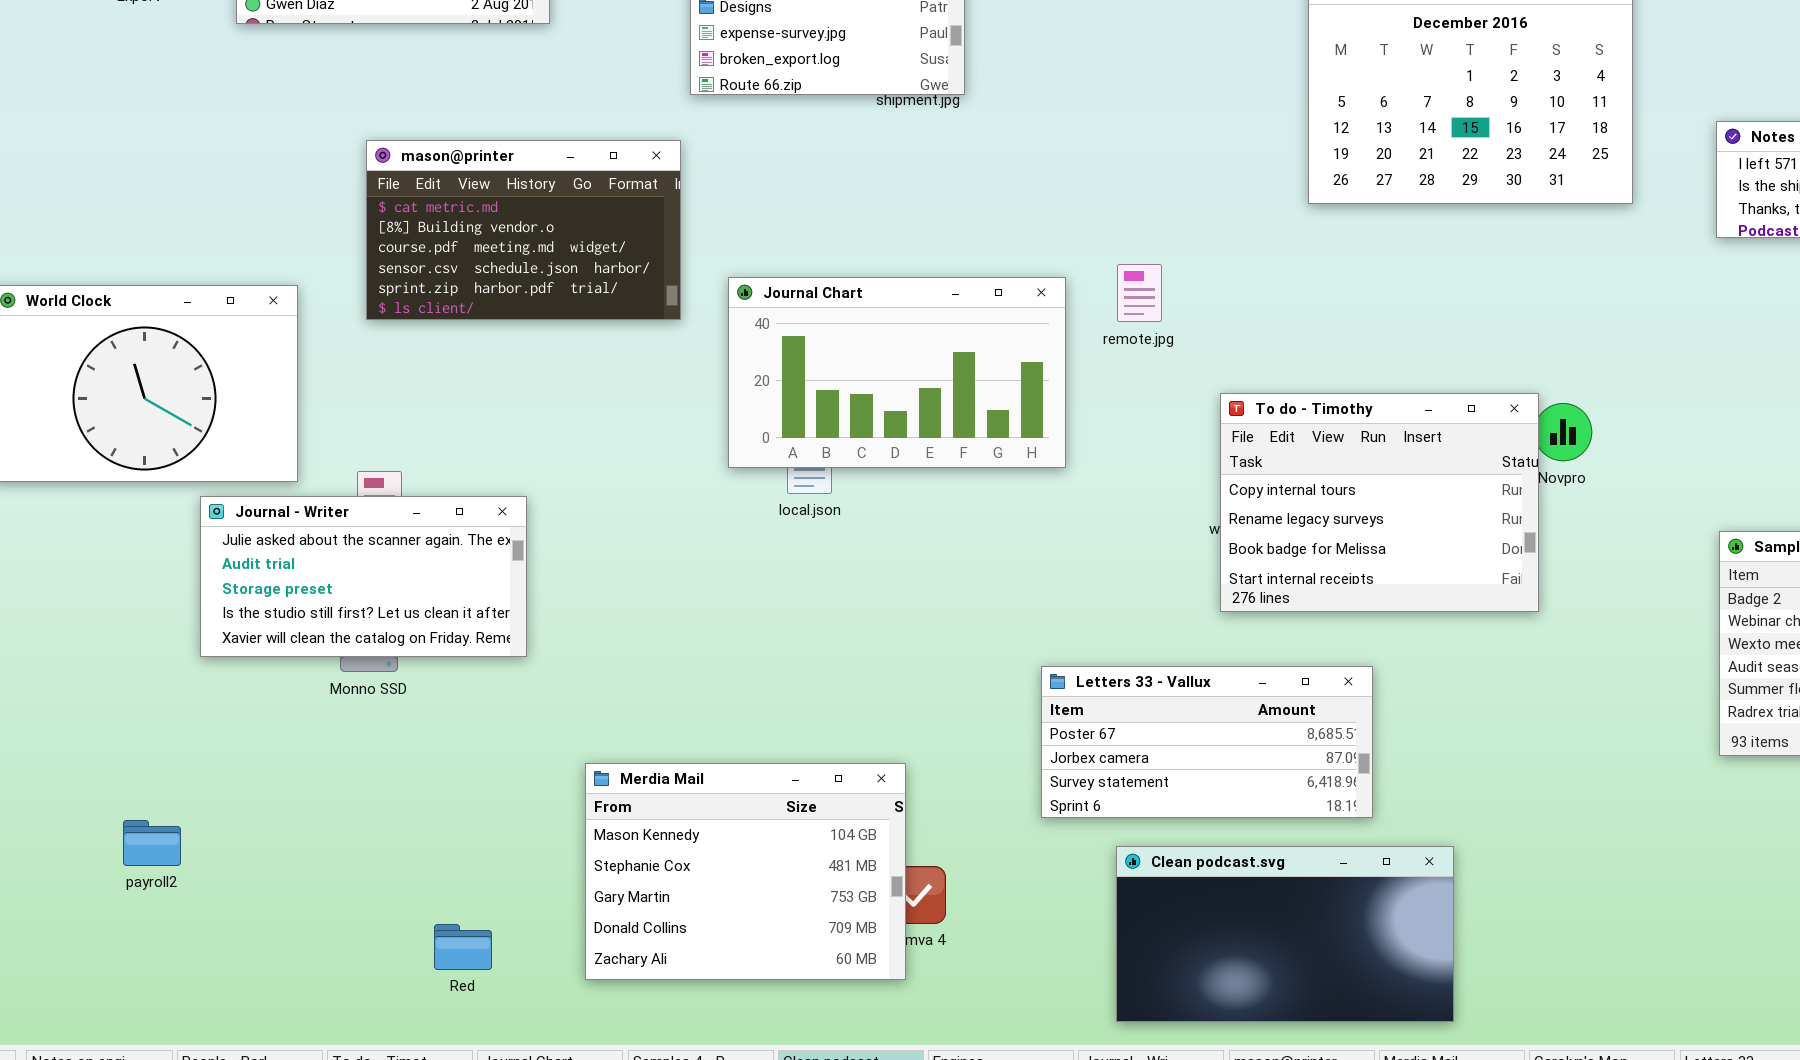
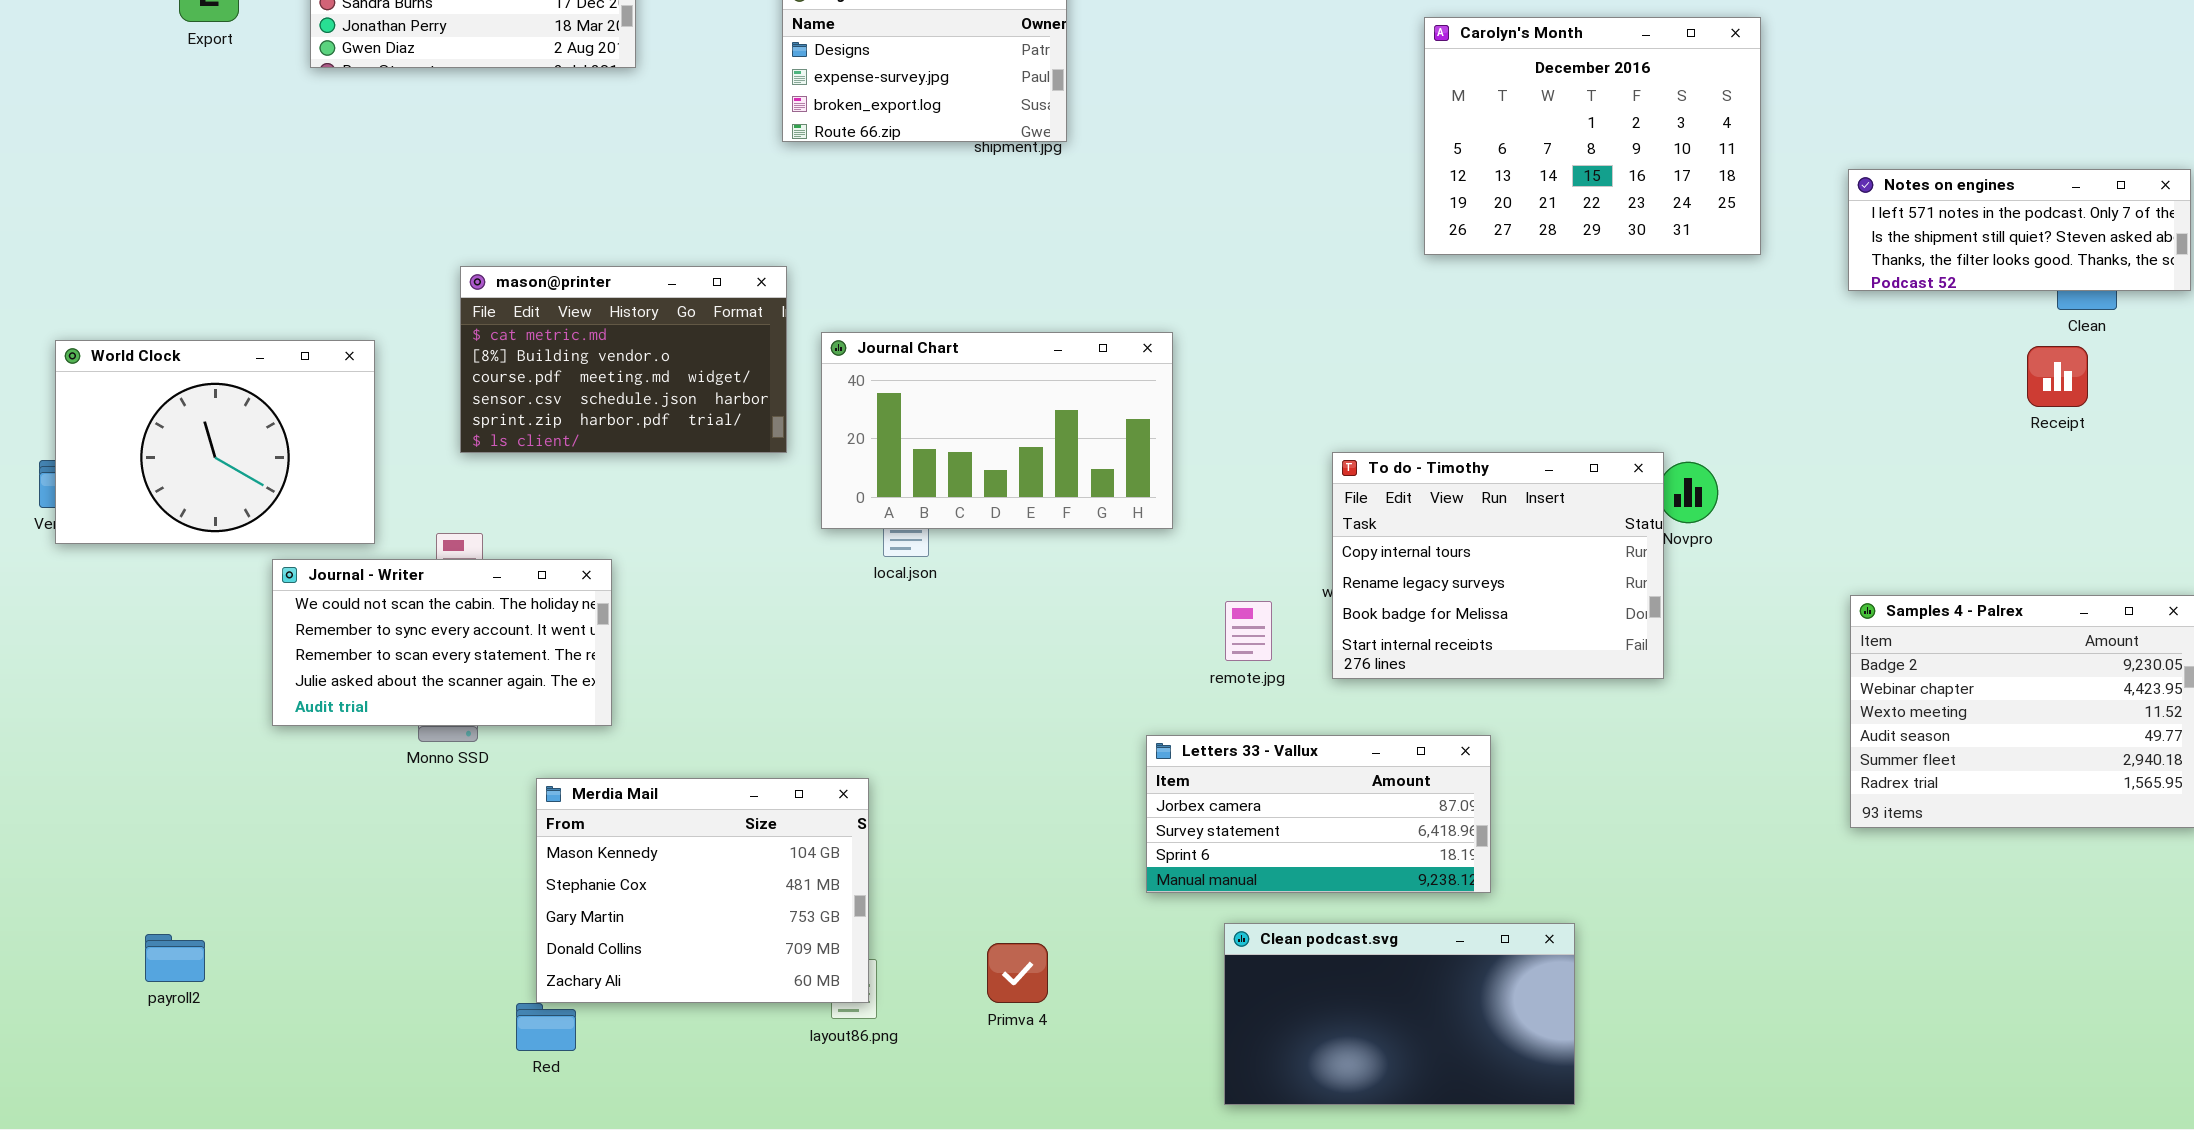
mason@printer: [366,140,681,320] -> [460,266,787,453], moved
remote.jpg: [1117,264,1162,322] -> [1225,601,1272,661], moved
Journal - Writer: [200,496,527,657] -> [272,559,612,726], scrolled up 3 rows
Letters 33 - Vallux: [1041,666,1373,818] -> [1146,735,1491,893], scrolled down 1 row
Merdia Mail: [585,763,906,980] -> [536,778,869,1003], moved
payroll2: [123,820,181,866] -> [145,934,205,982], moved

